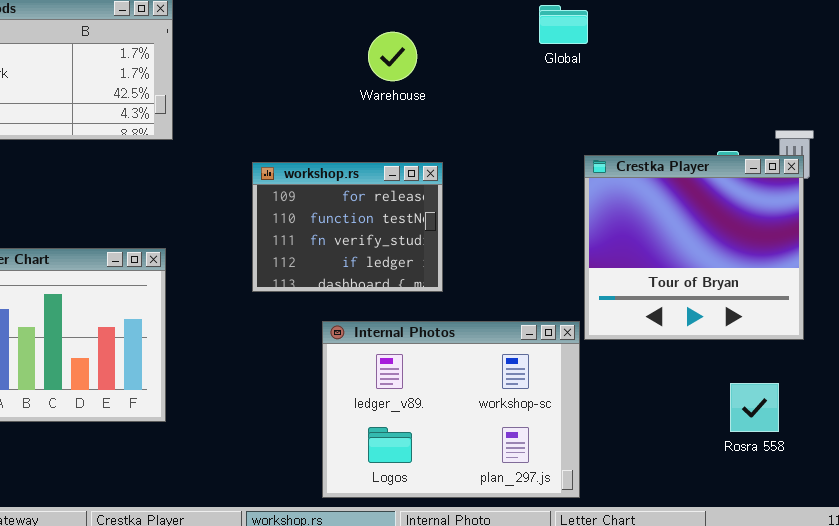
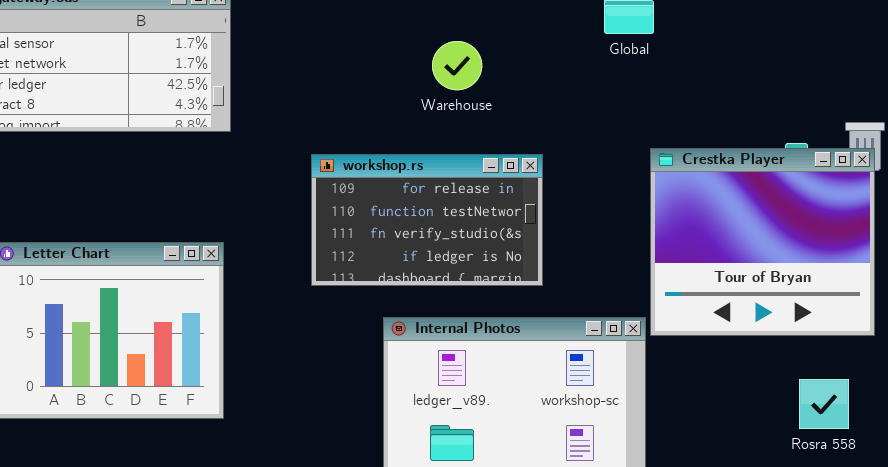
Warehouse: [368,32,417,81] -> [432,41,482,90], moved
workshop.rs: [252,162,443,292] -> [311,154,543,286], resized

